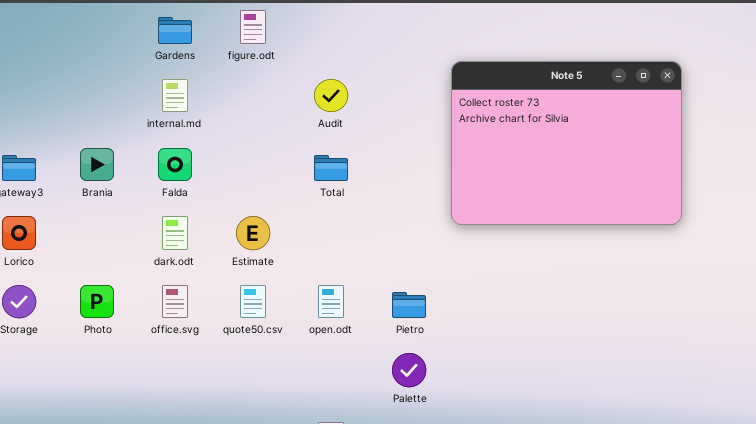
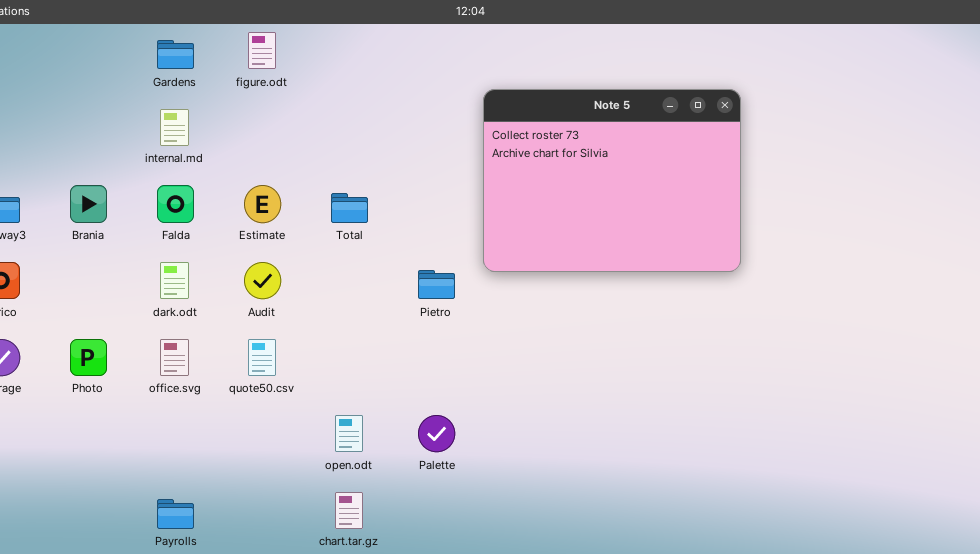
Audit: [314,79,348,112] -> [244,262,281,299], moved
Estimate: [236,216,270,250] -> [244,185,281,223], moved
open.odt: [318,285,344,318] -> [335,415,363,452], moved
Pietro: [392,292,426,318] -> [418,270,455,299], moved

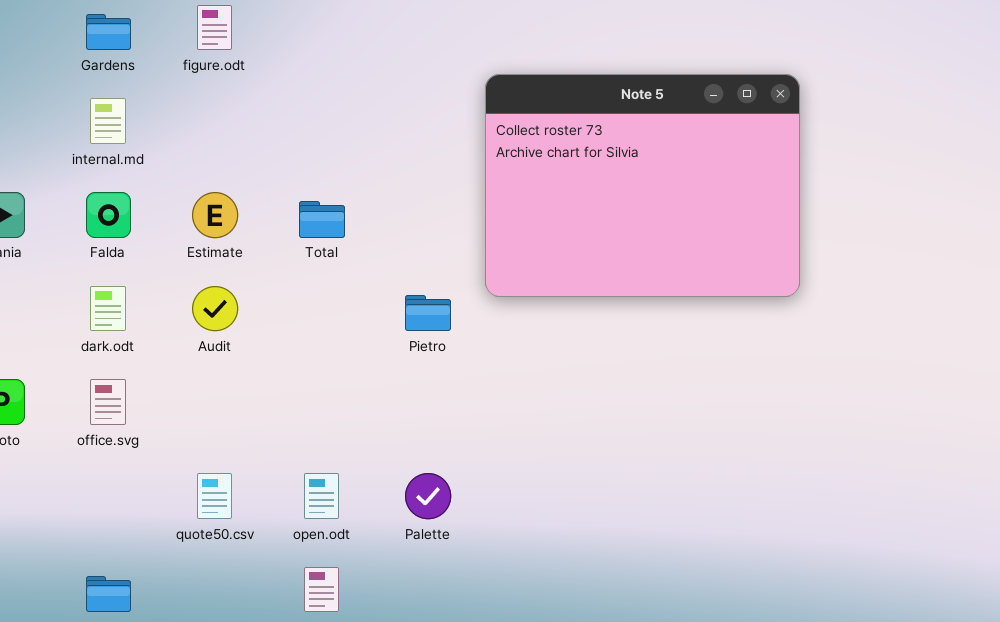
quote50.csv: [248,339,276,376] -> [197,473,232,519], moved

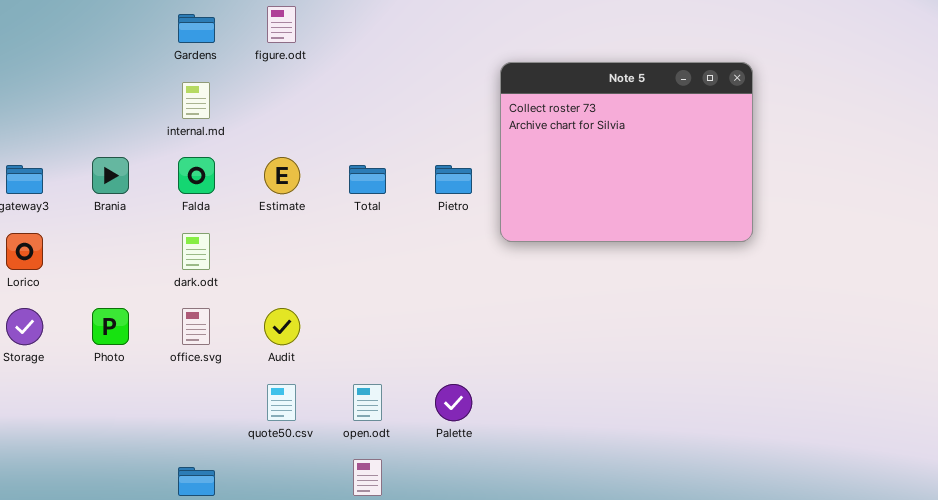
Audit: [192,286,238,331] -> [264,308,300,345], moved
Pietro: [405,295,451,331] -> [435,165,472,194], moved

